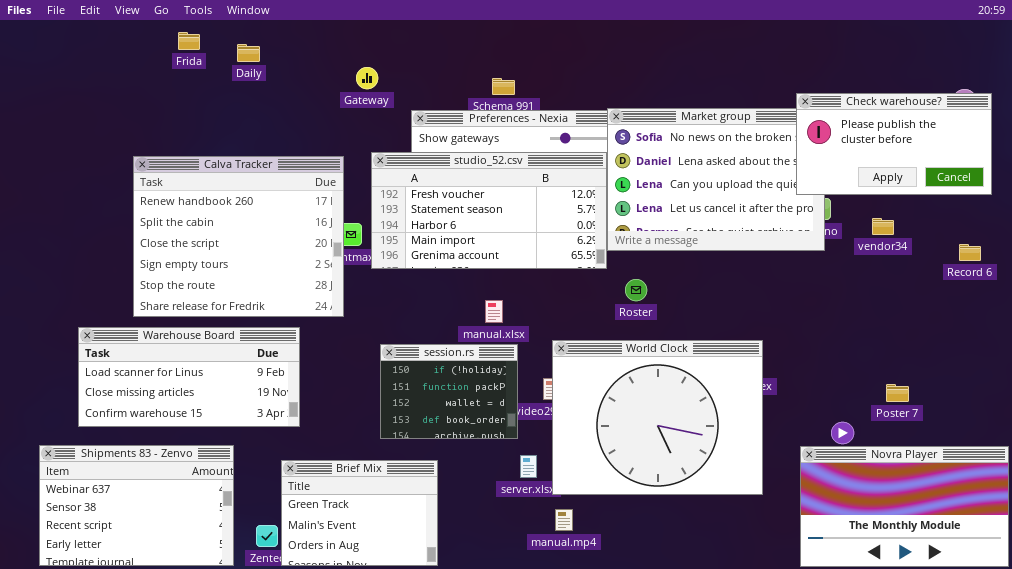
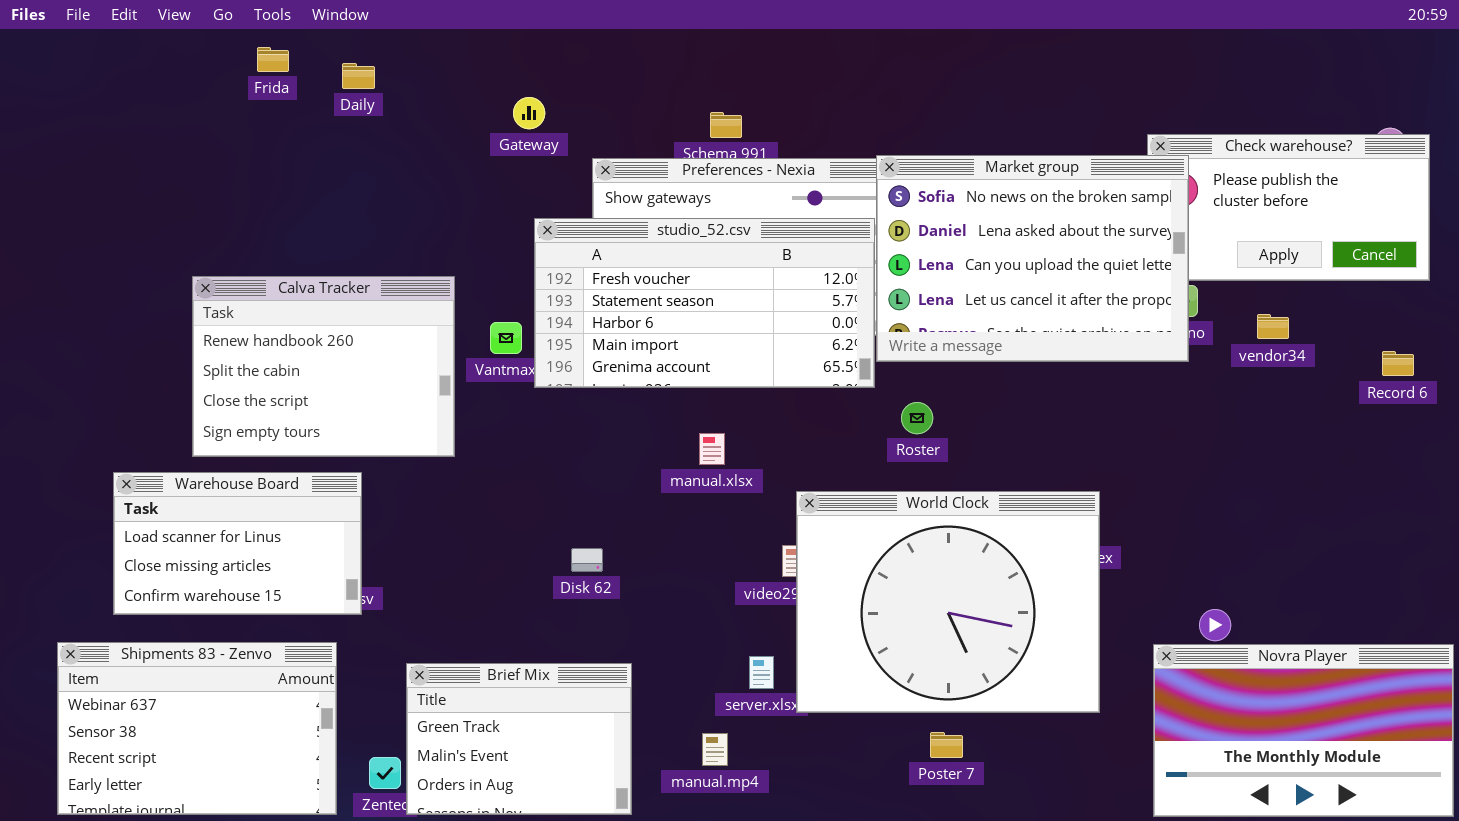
Market group: [607,108,825,251] -> [876,155,1189,362], raised
Calva Tracker: [133,156,344,317] -> [192,276,455,457], resized
Warehouse Board: [78,327,300,427] -> [113,472,362,615], resized
session.rs: [380,344,518,439] -> none, closed
Poster 7: [886,384,909,402] -> [930,732,963,758], moved
manual.mp4: [555,509,573,531] -> [702,733,728,766], moved

